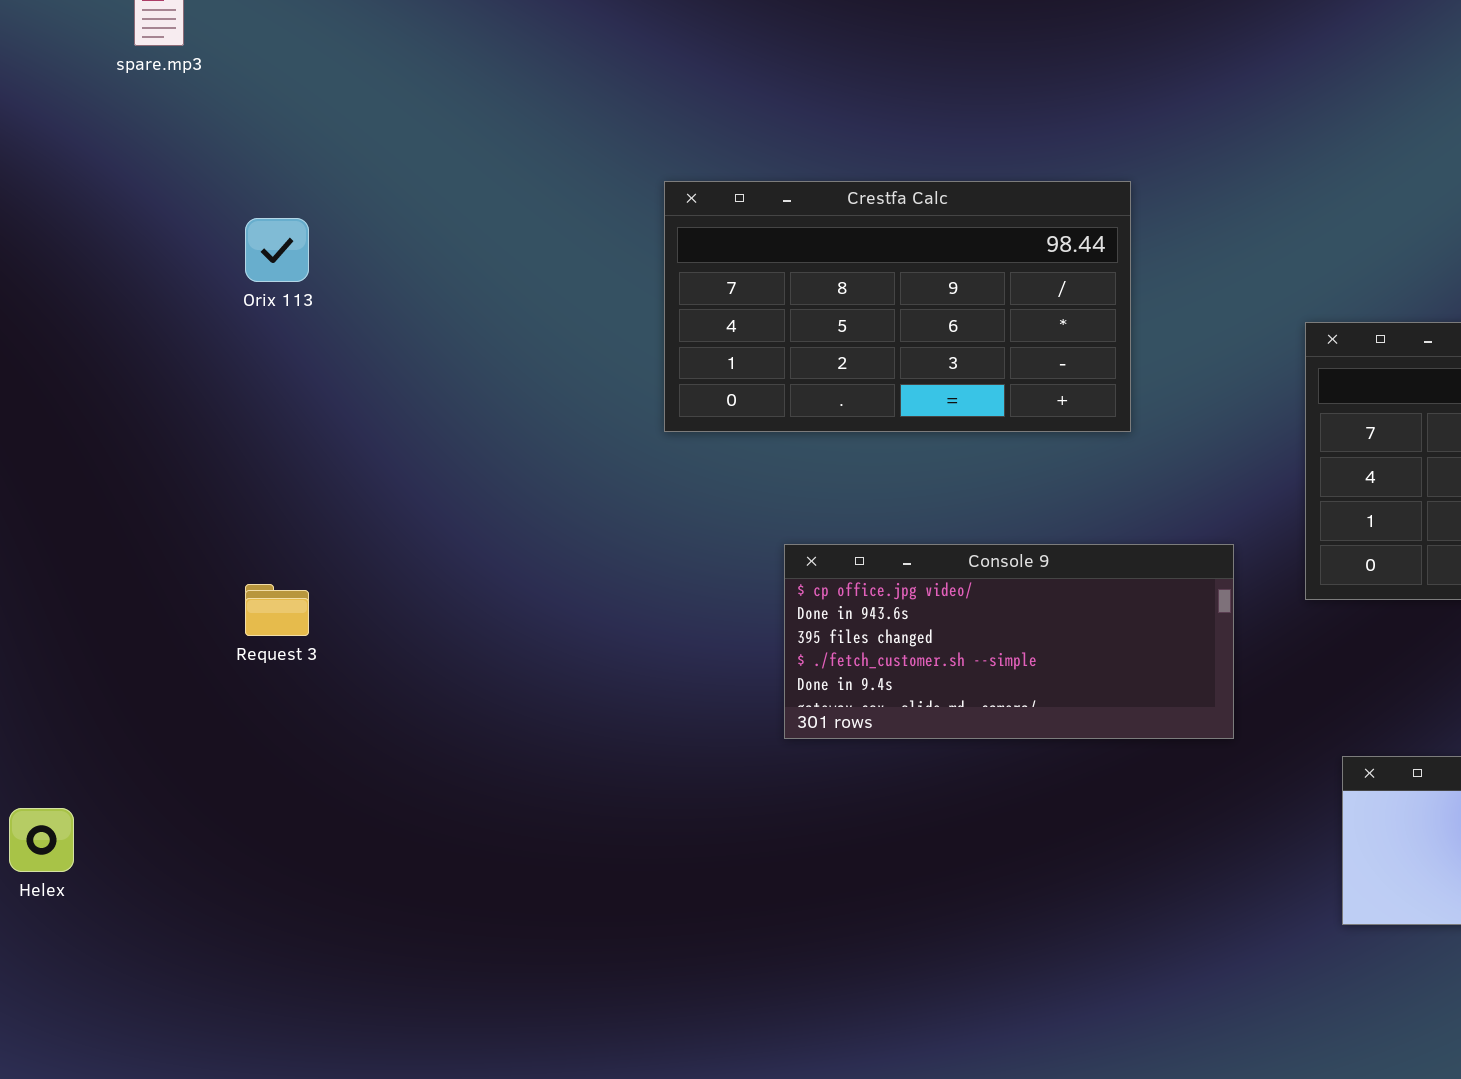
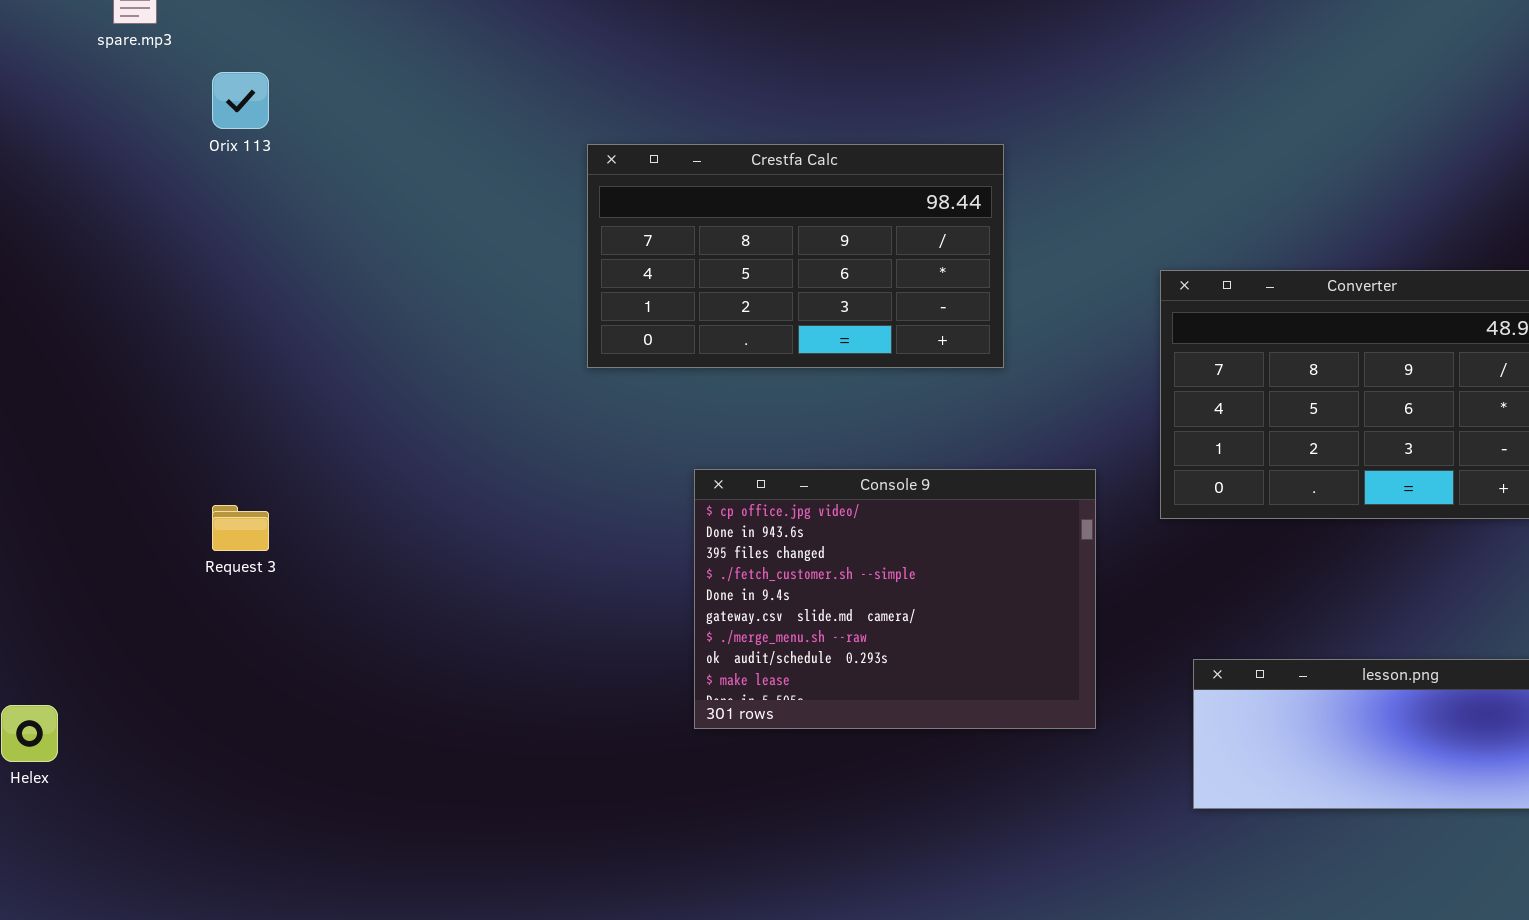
Orix 113: [245,218,309,282] -> [212,72,269,129], moved
Console 9: [784,544,1234,739] -> [694,469,1096,729], resized

